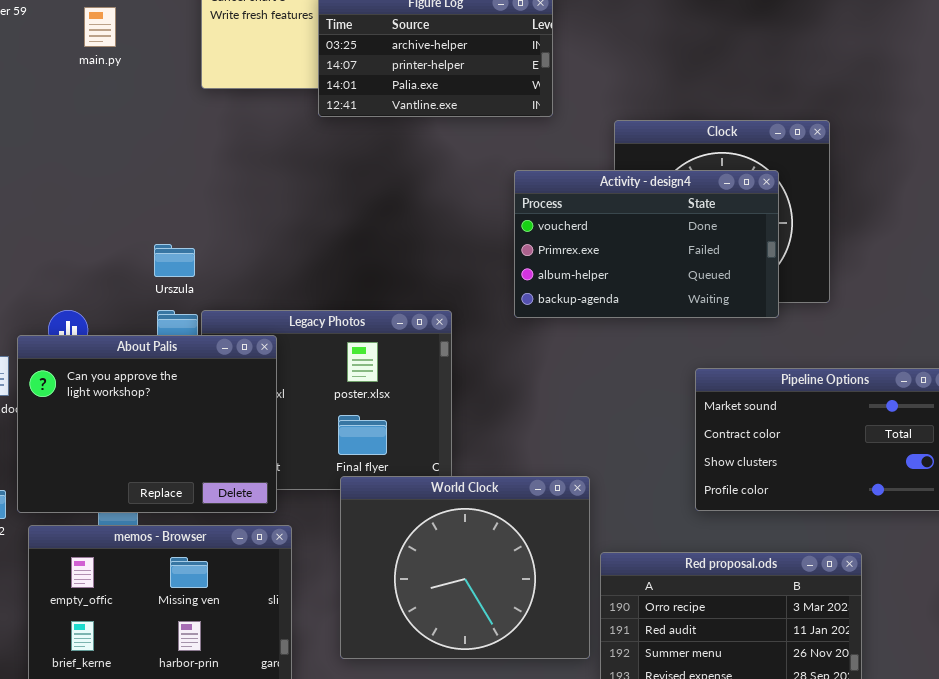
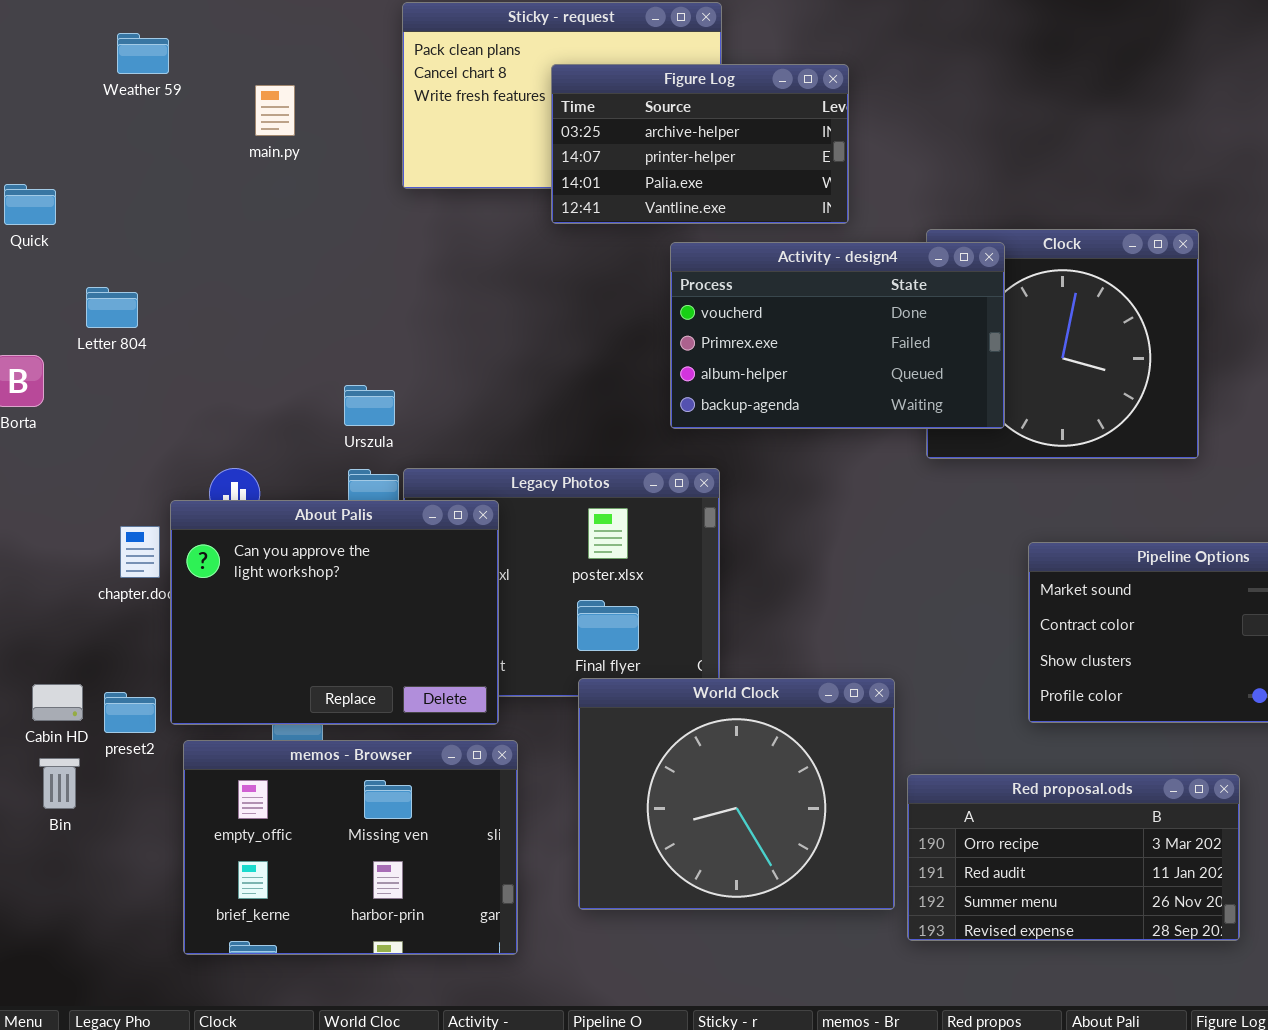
Activity - design4: [514,170,779,318] -> [670,242,1005,429], moved

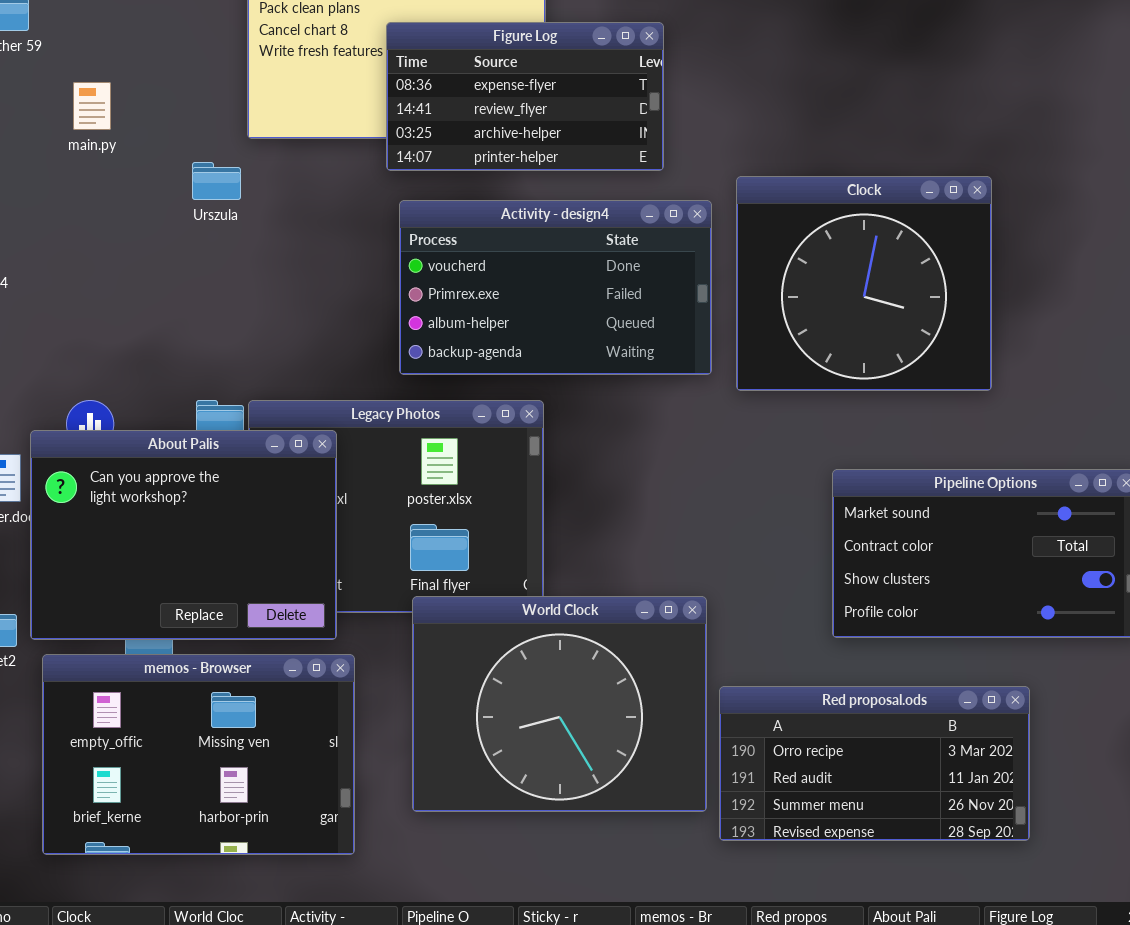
Figure Log: [551,64,849,224] -> [386,22,664,171], scrolled up 2 rows
main.py: [255,85,295,136] -> [73,82,111,130], moved
Activity - design4: [670,242,1005,429] -> [399,200,712,375], moved
Urszula: [344,385,395,426] -> [192,162,241,200], moved

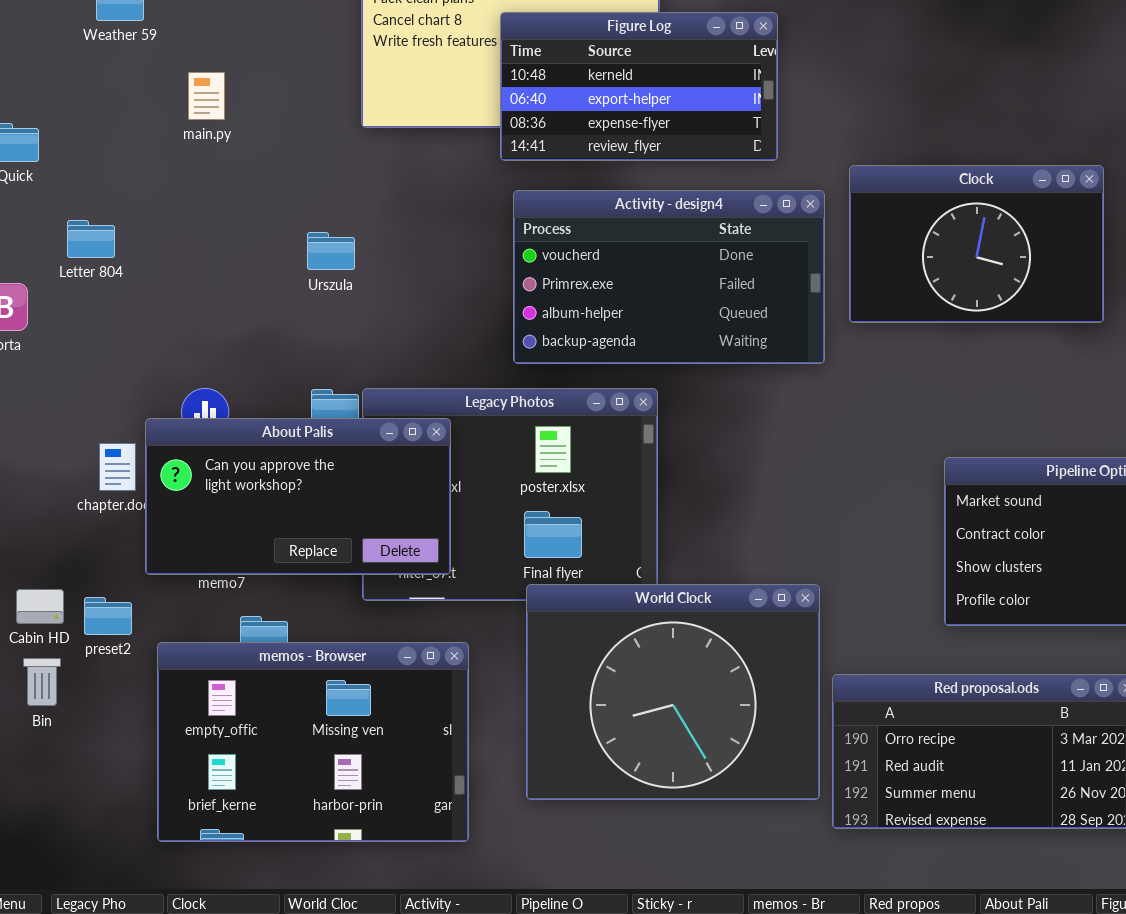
Figure Log: [386,22,664,171] -> [500,12,778,161], scrolled up 2 rows
Urszula: [192,162,241,200] -> [307,232,355,270], moved
Clock: [736,176,992,391] -> [849,165,1104,323], resized
About Palis: [30,430,337,640] -> [145,418,451,575], resized

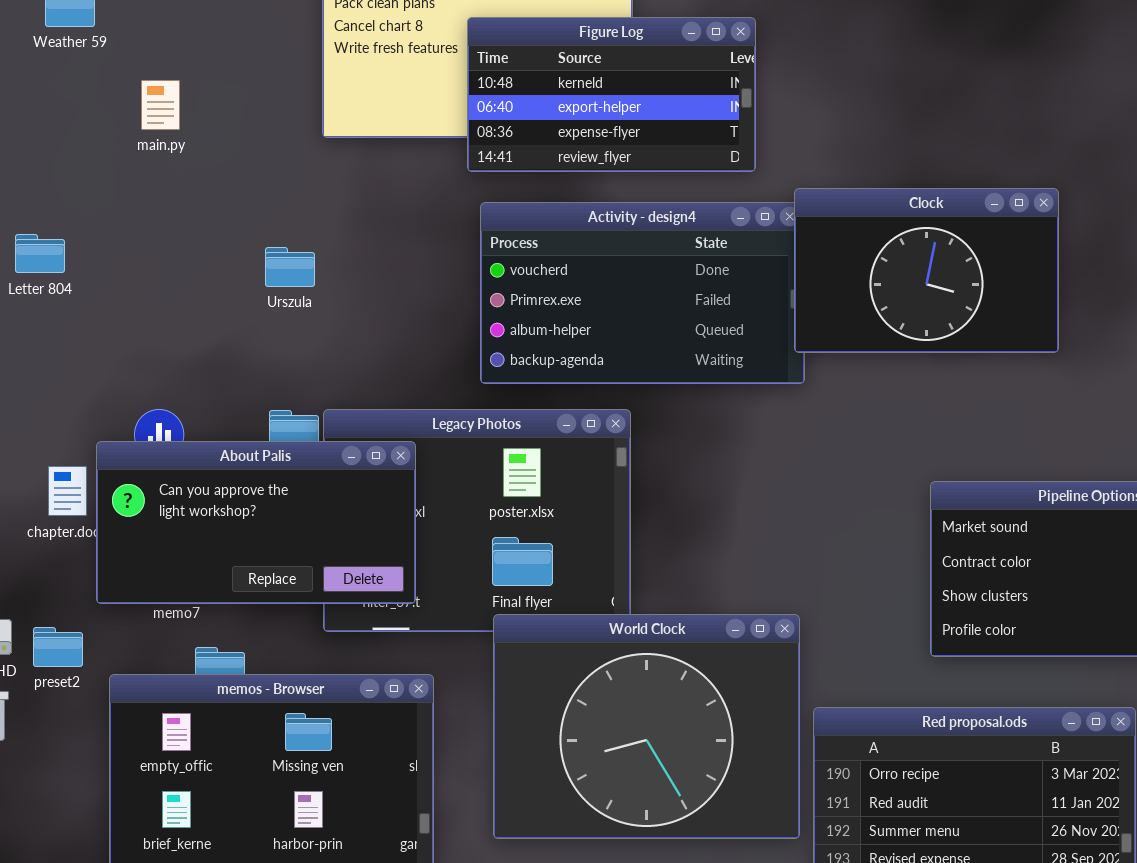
Clock: [849,165,1104,323] -> [794,188,1059,353], moved

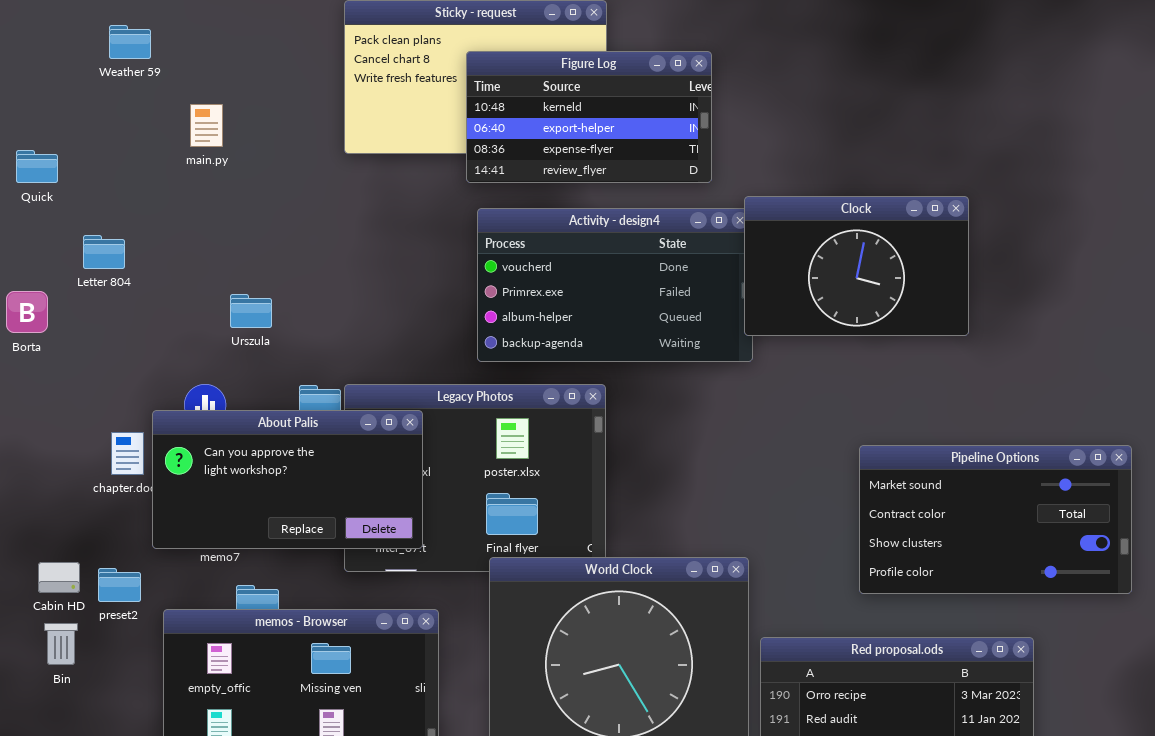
Urszula: [265,247,315,287] -> [230,294,272,328], moved

